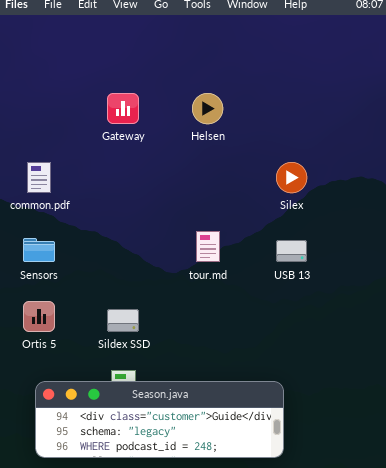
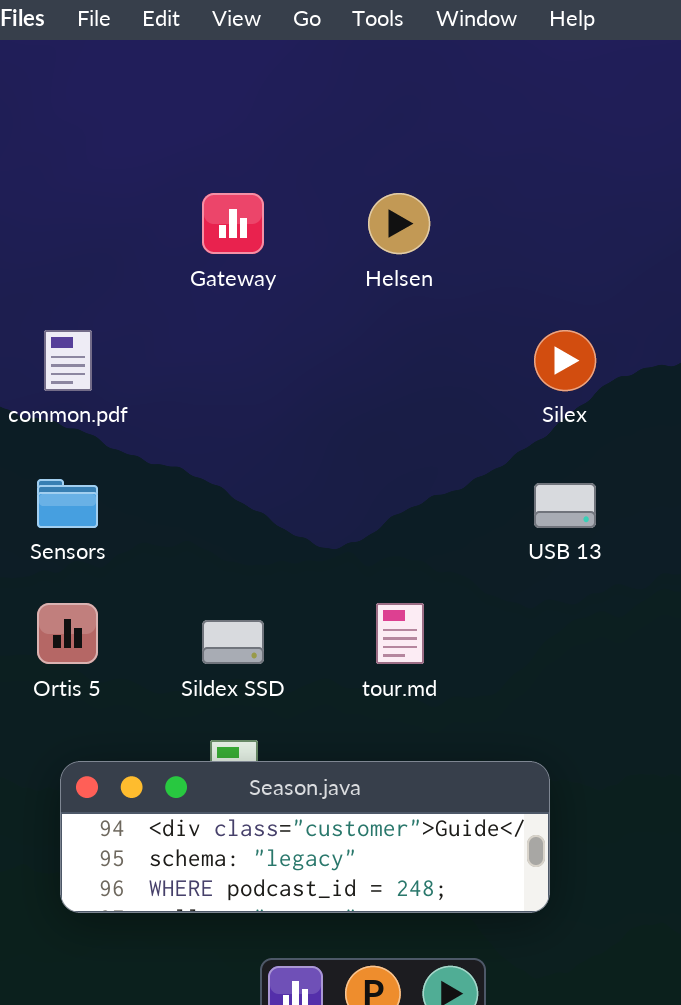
tour.md: [196,231,220,262] -> [376,603,424,664], moved

